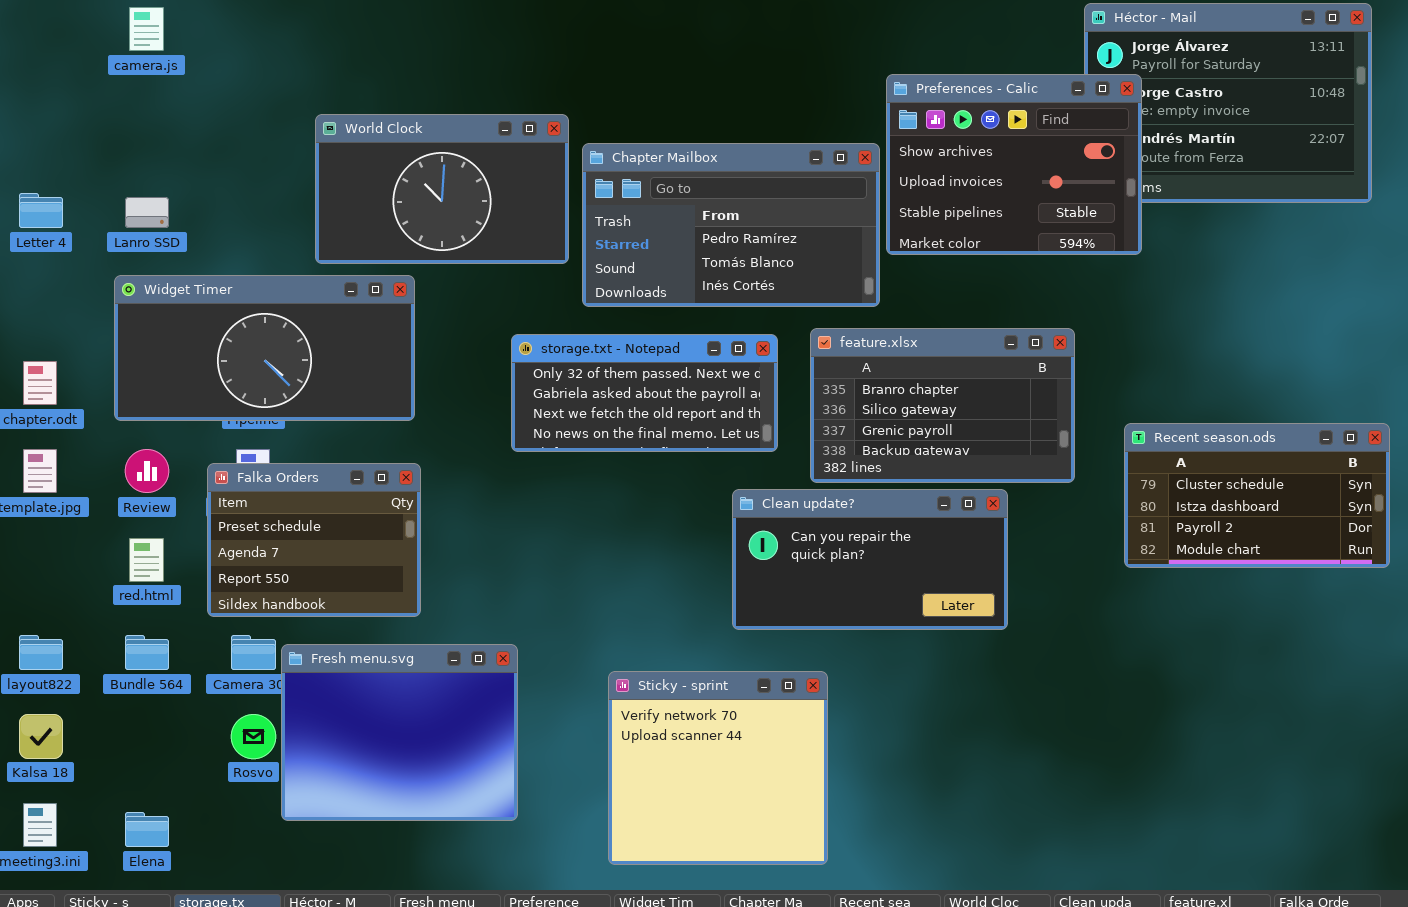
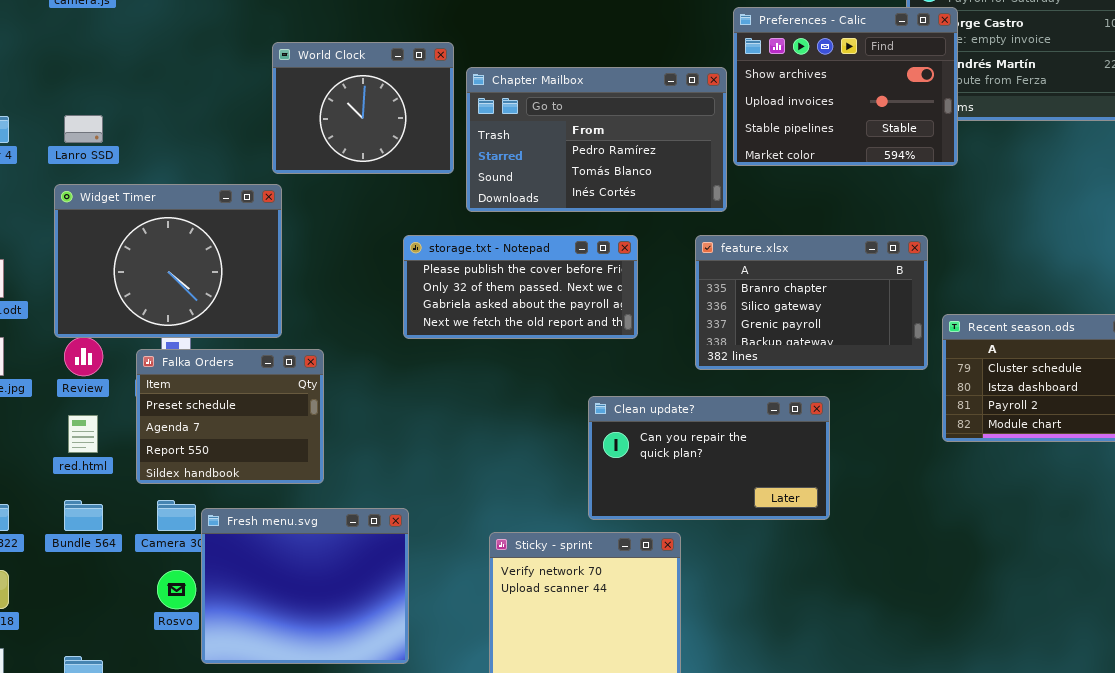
World Clock: [315,114,569,264] -> [272,42,454,174], resized
Widget Timer: [114,275,415,421] -> [54,184,282,338], resized
feature.xlsx: [810,328,1075,483] -> [695,235,928,370], moved
storage.txt - Notepad: [511,334,778,452] -> [403,235,638,339], scrolled up 1 row
Clean update?: [732,489,1008,630] -> [588,396,830,520], moved

